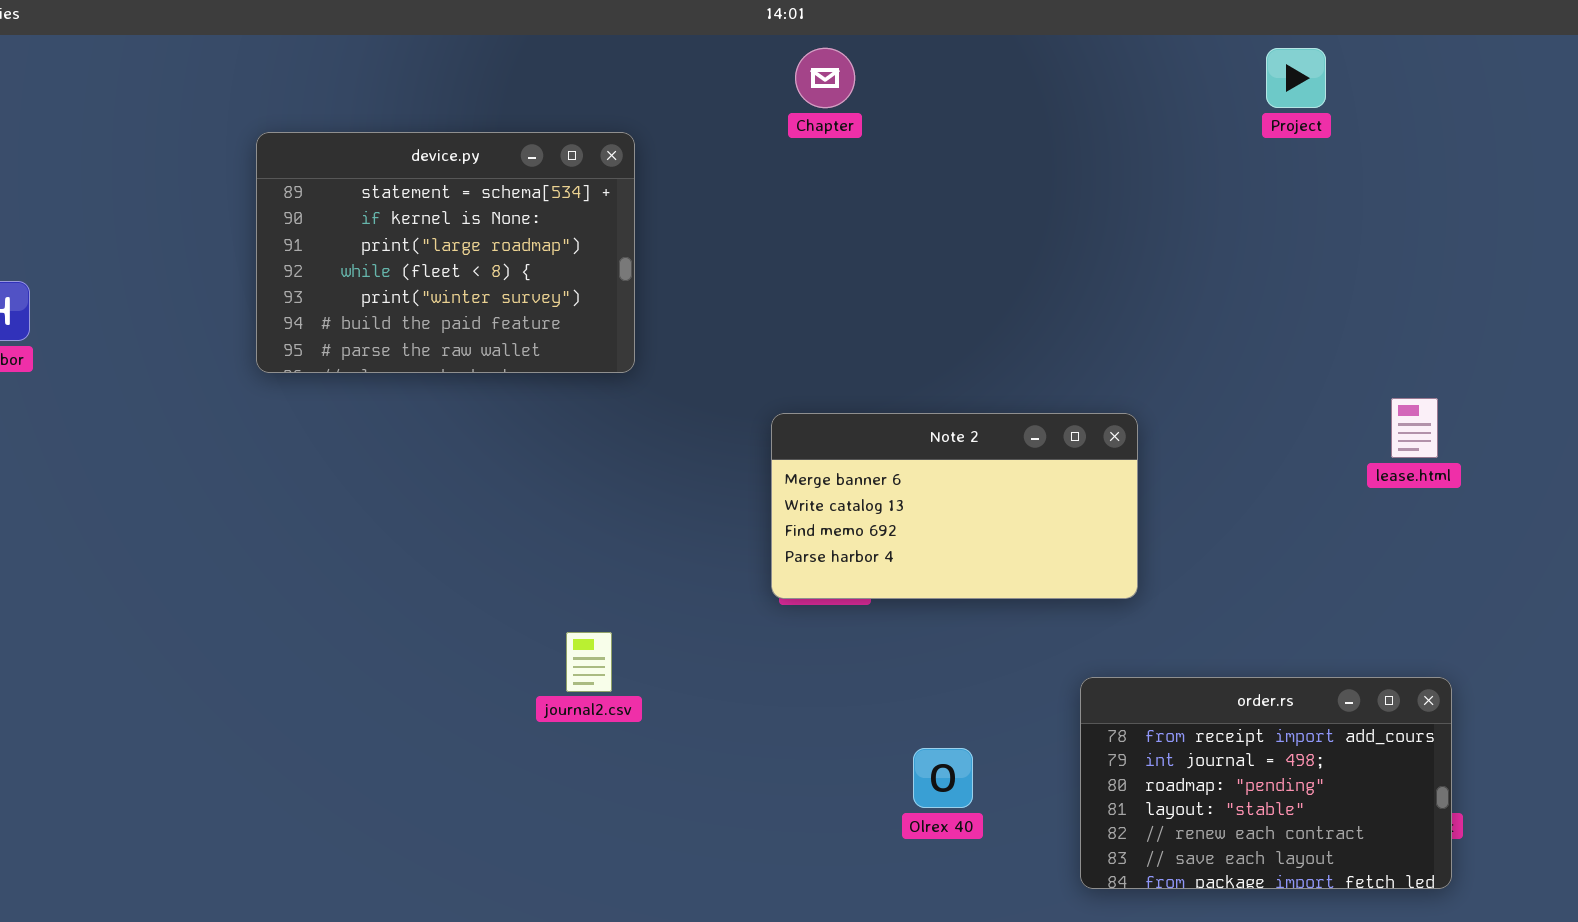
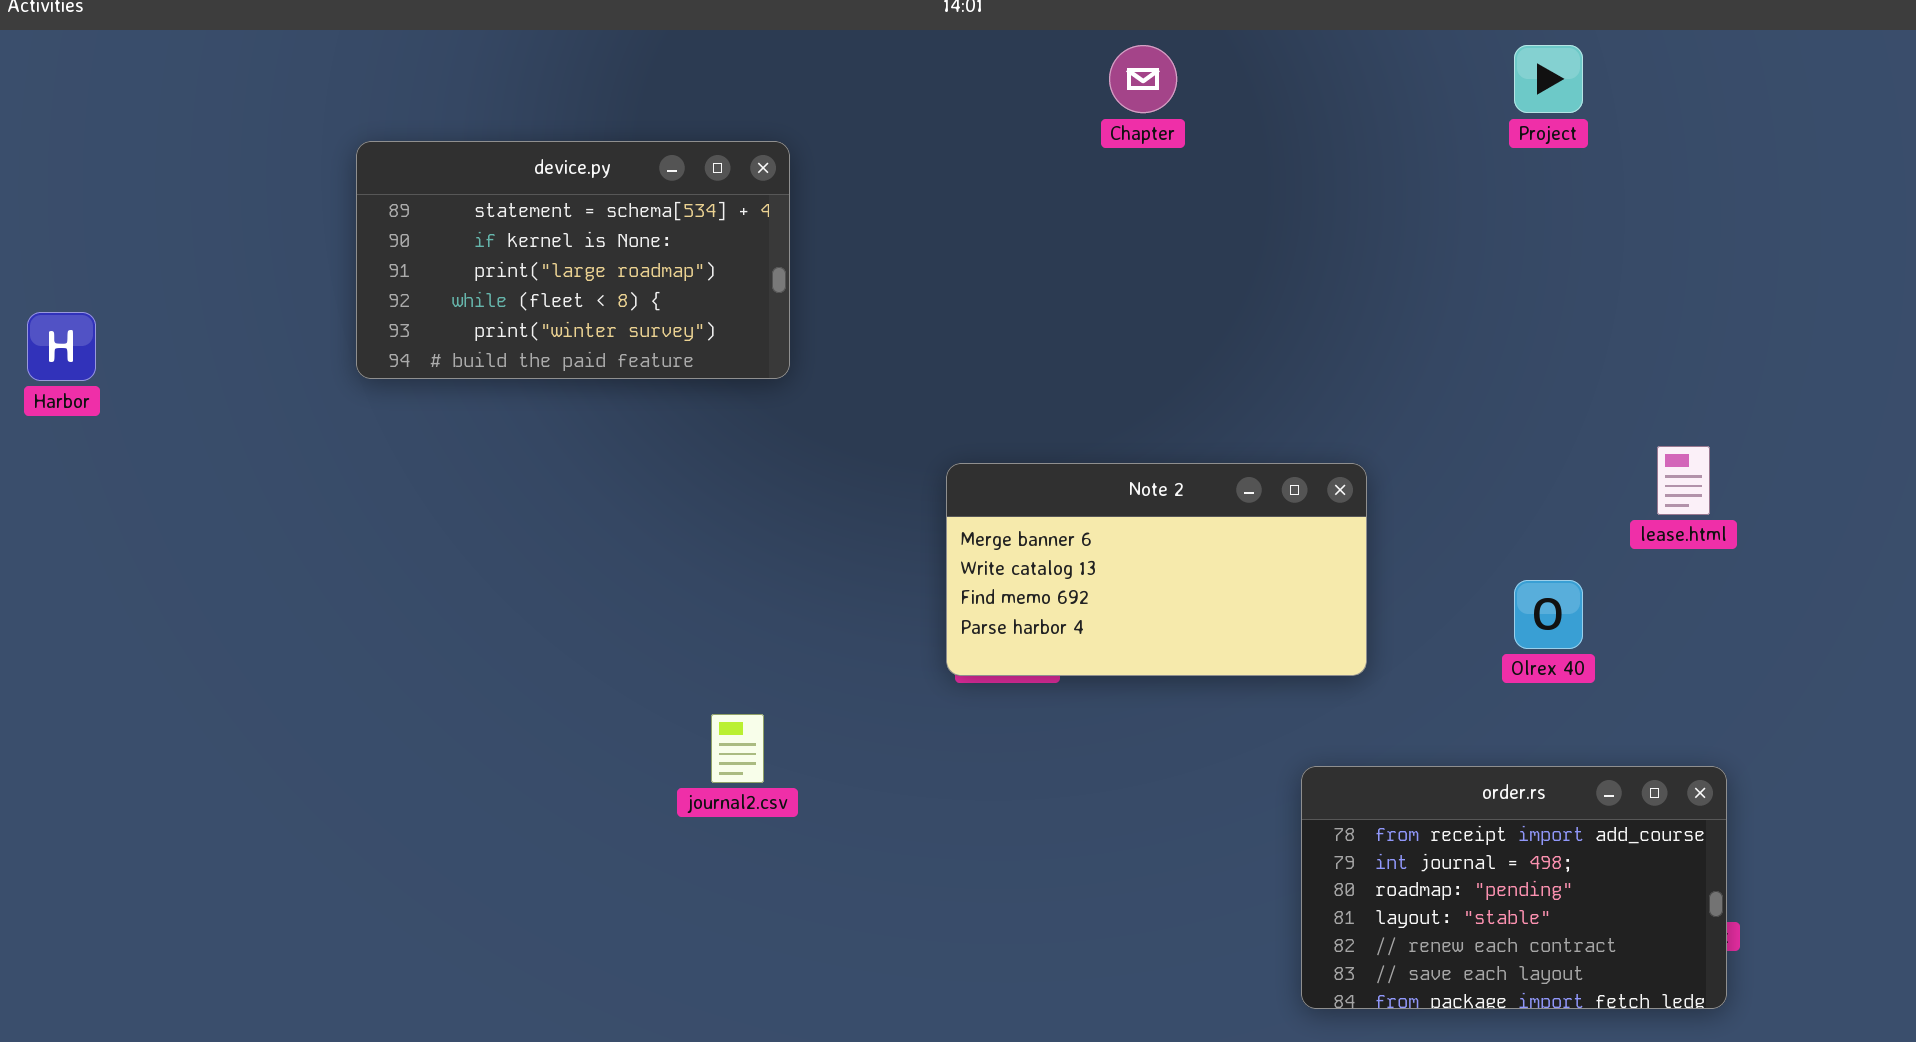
Chapter: [795,48,855,108] -> [1109,45,1177,113], moved
device.py: [256,132,635,373] -> [356,141,790,379], resized
Olrex 40: [913,748,973,808] -> [1514,580,1583,649], moved

